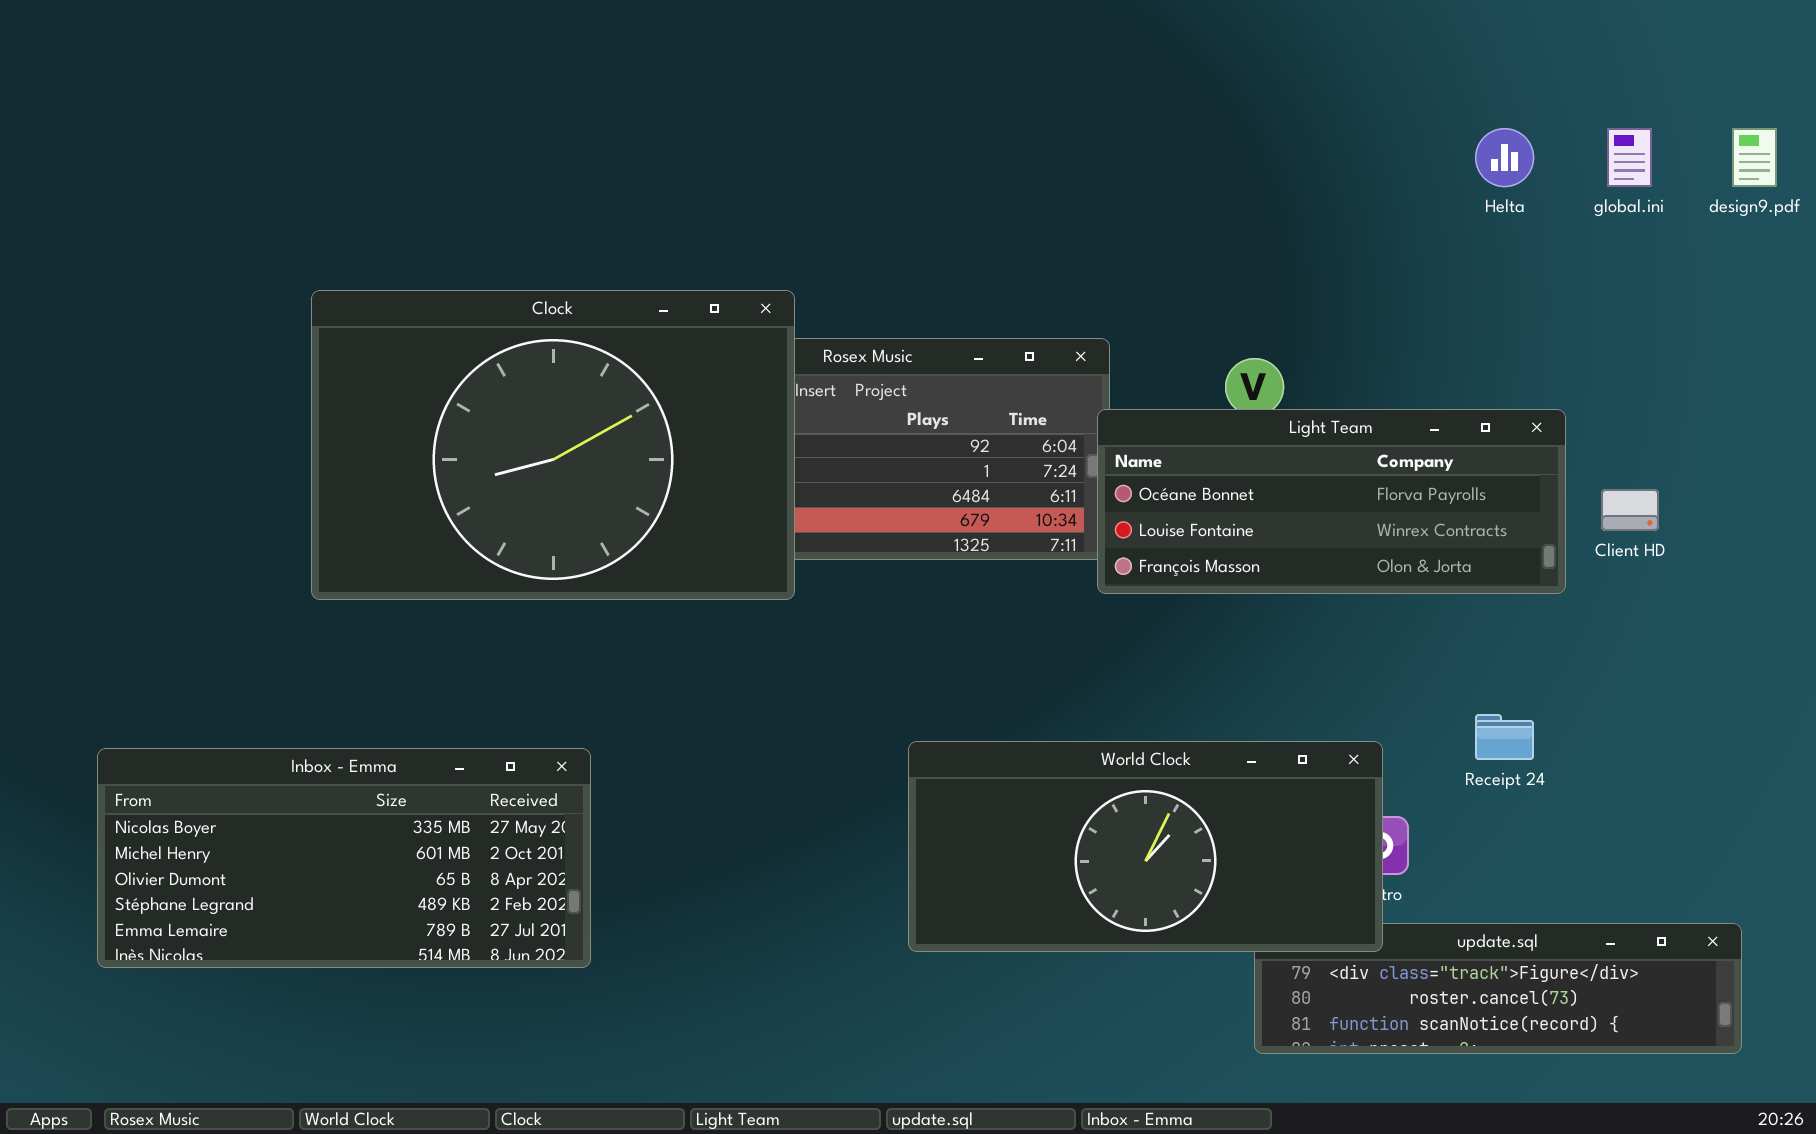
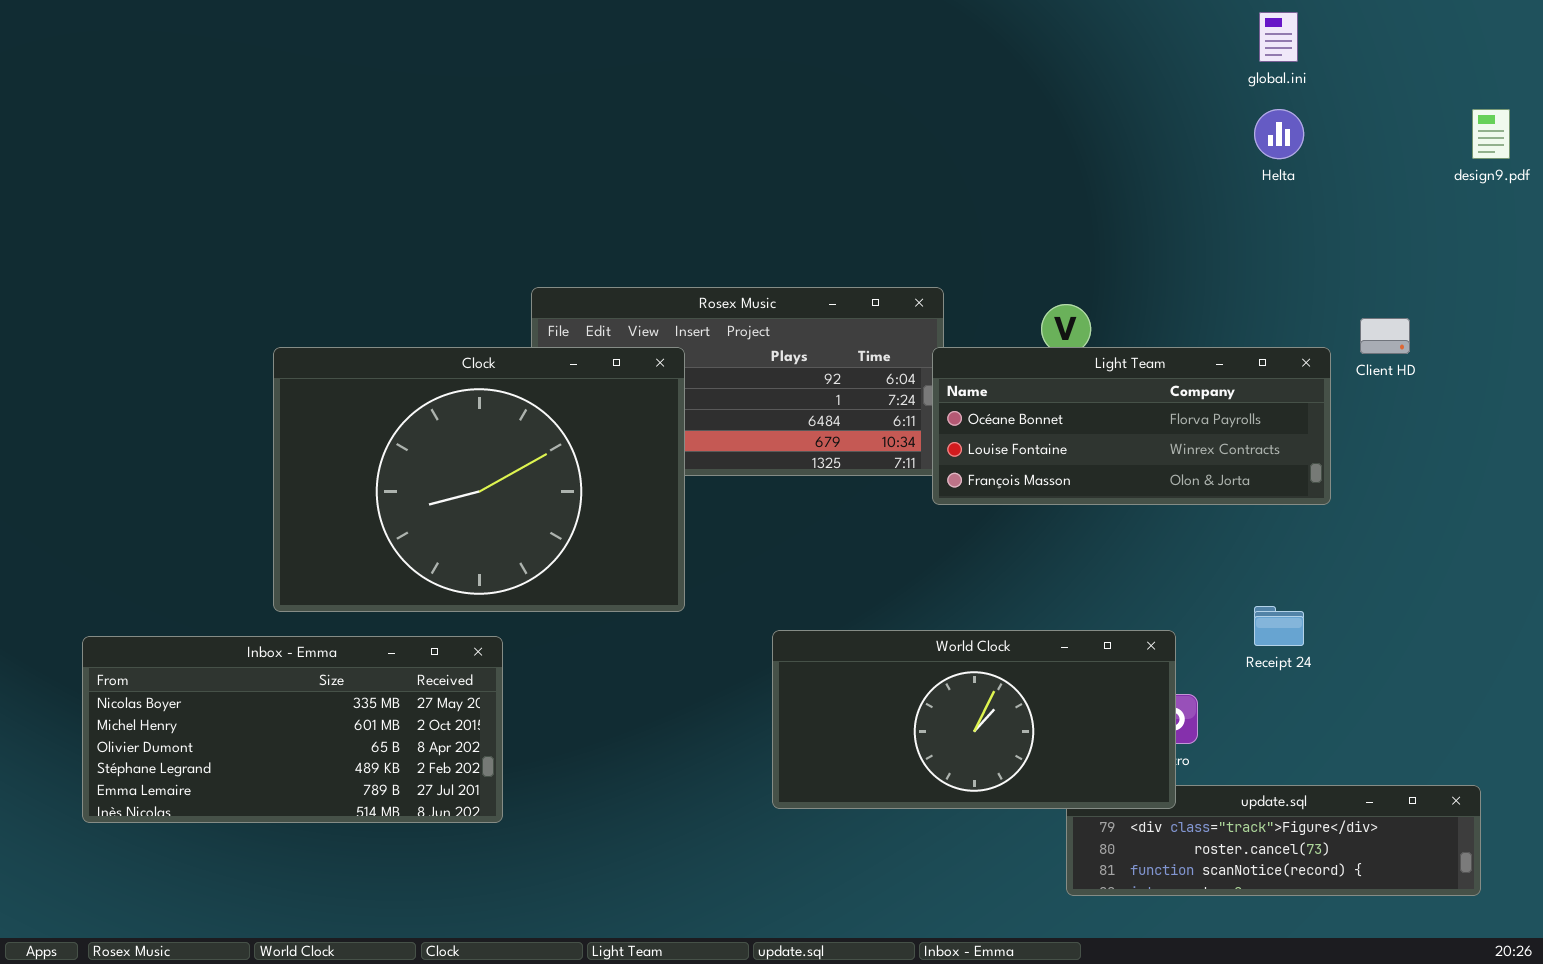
global.ini: [1607,128,1652,187] -> [1259,12,1298,62], moved
Clock: [311,290,795,600] -> [273,347,685,612], moved
Client HD: [1601,489,1659,531] -> [1360,318,1410,354], moved

